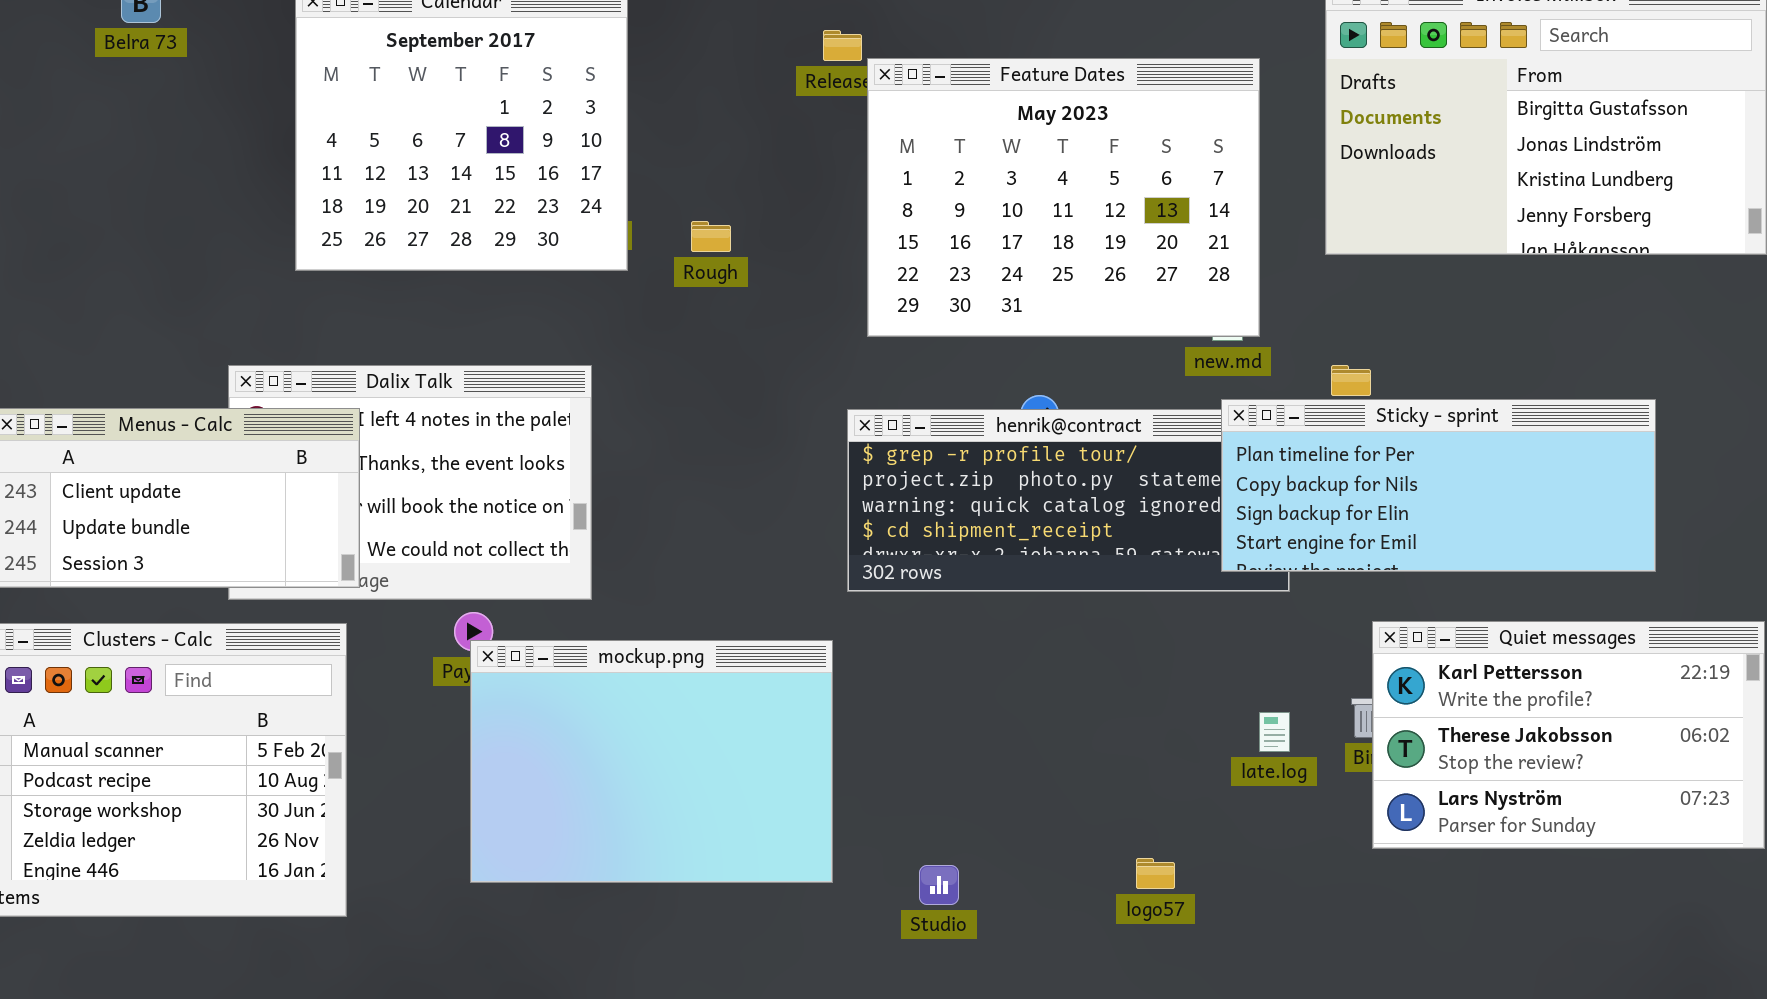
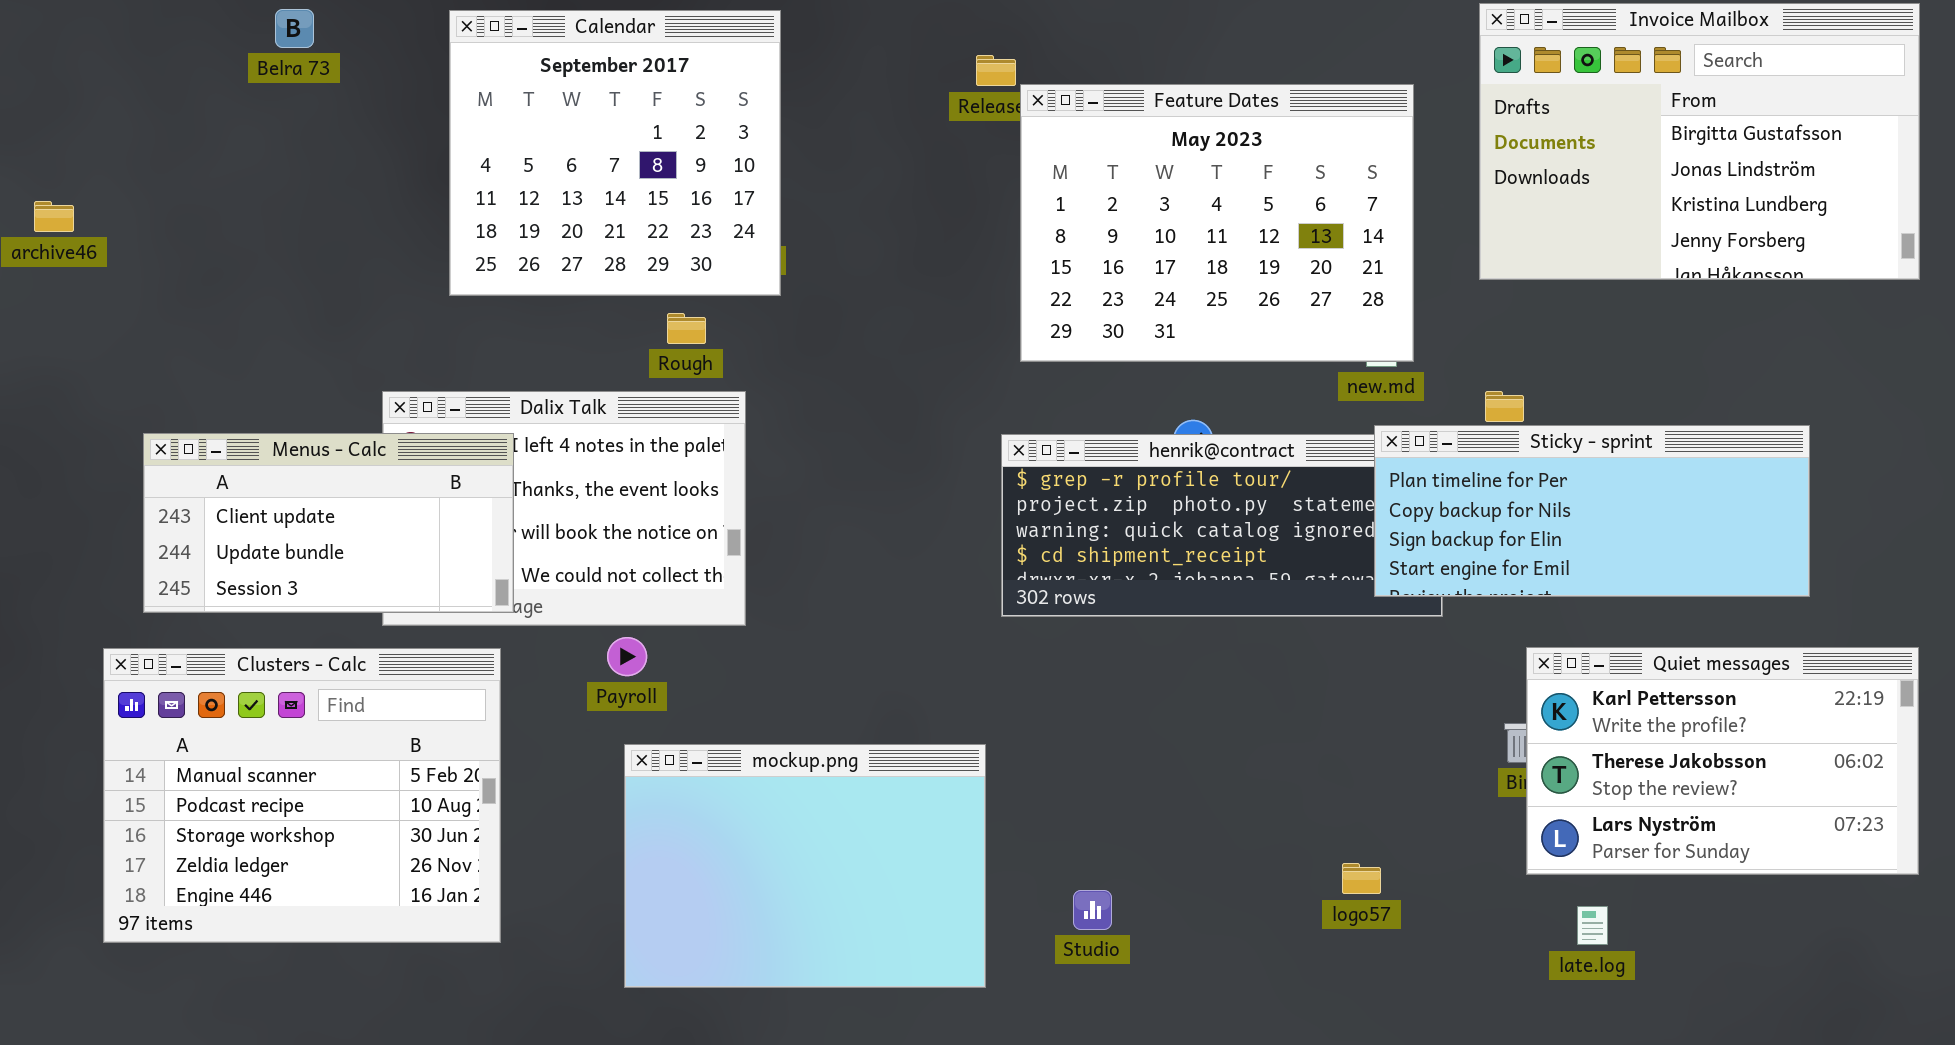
Rough: [691,221,731,252] -> [667,313,706,344], moved
mockup.png: [470,640,833,883] -> [624,744,986,988], moved
late.log: [1259,712,1290,752] -> [1577,906,1608,945], moved
logo57: [1136,858,1175,889] -> [1342,863,1381,894], moved

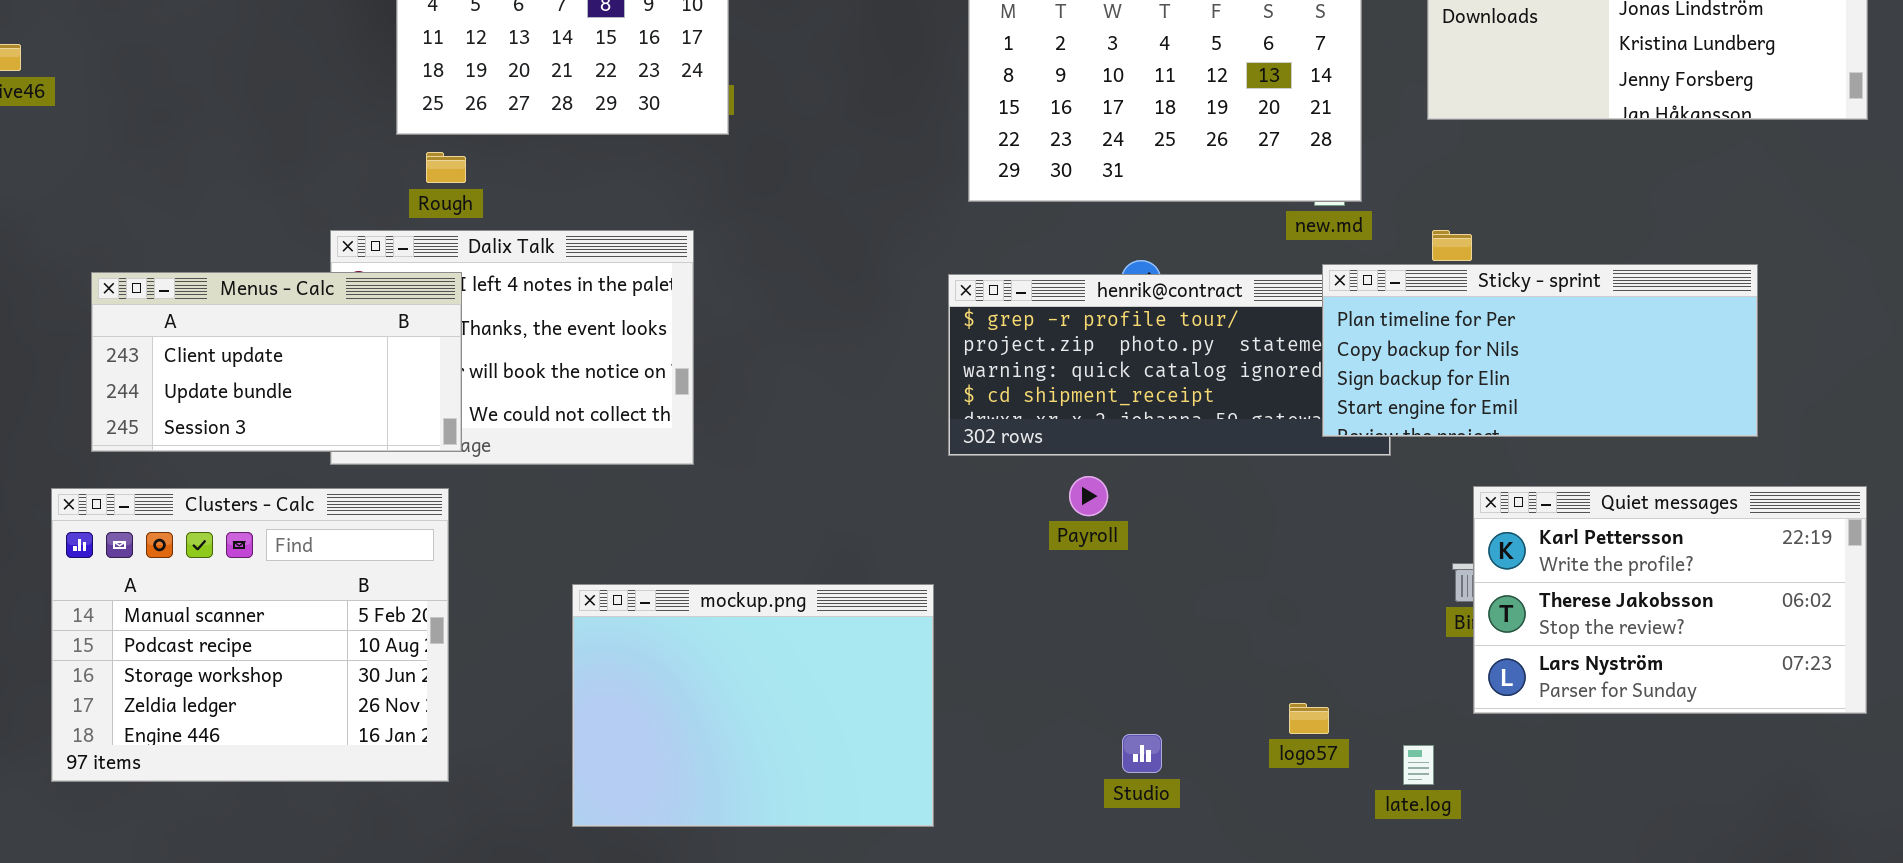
Rough: [667,313,706,344] -> [426,152,466,183], moved
Payroll: [607,637,647,676] -> [1069,476,1108,516], moved
Studio: [1073,890,1112,930] -> [1122,734,1162,773], moved
late.log: [1577,906,1608,945] -> [1403,745,1434,785], moved

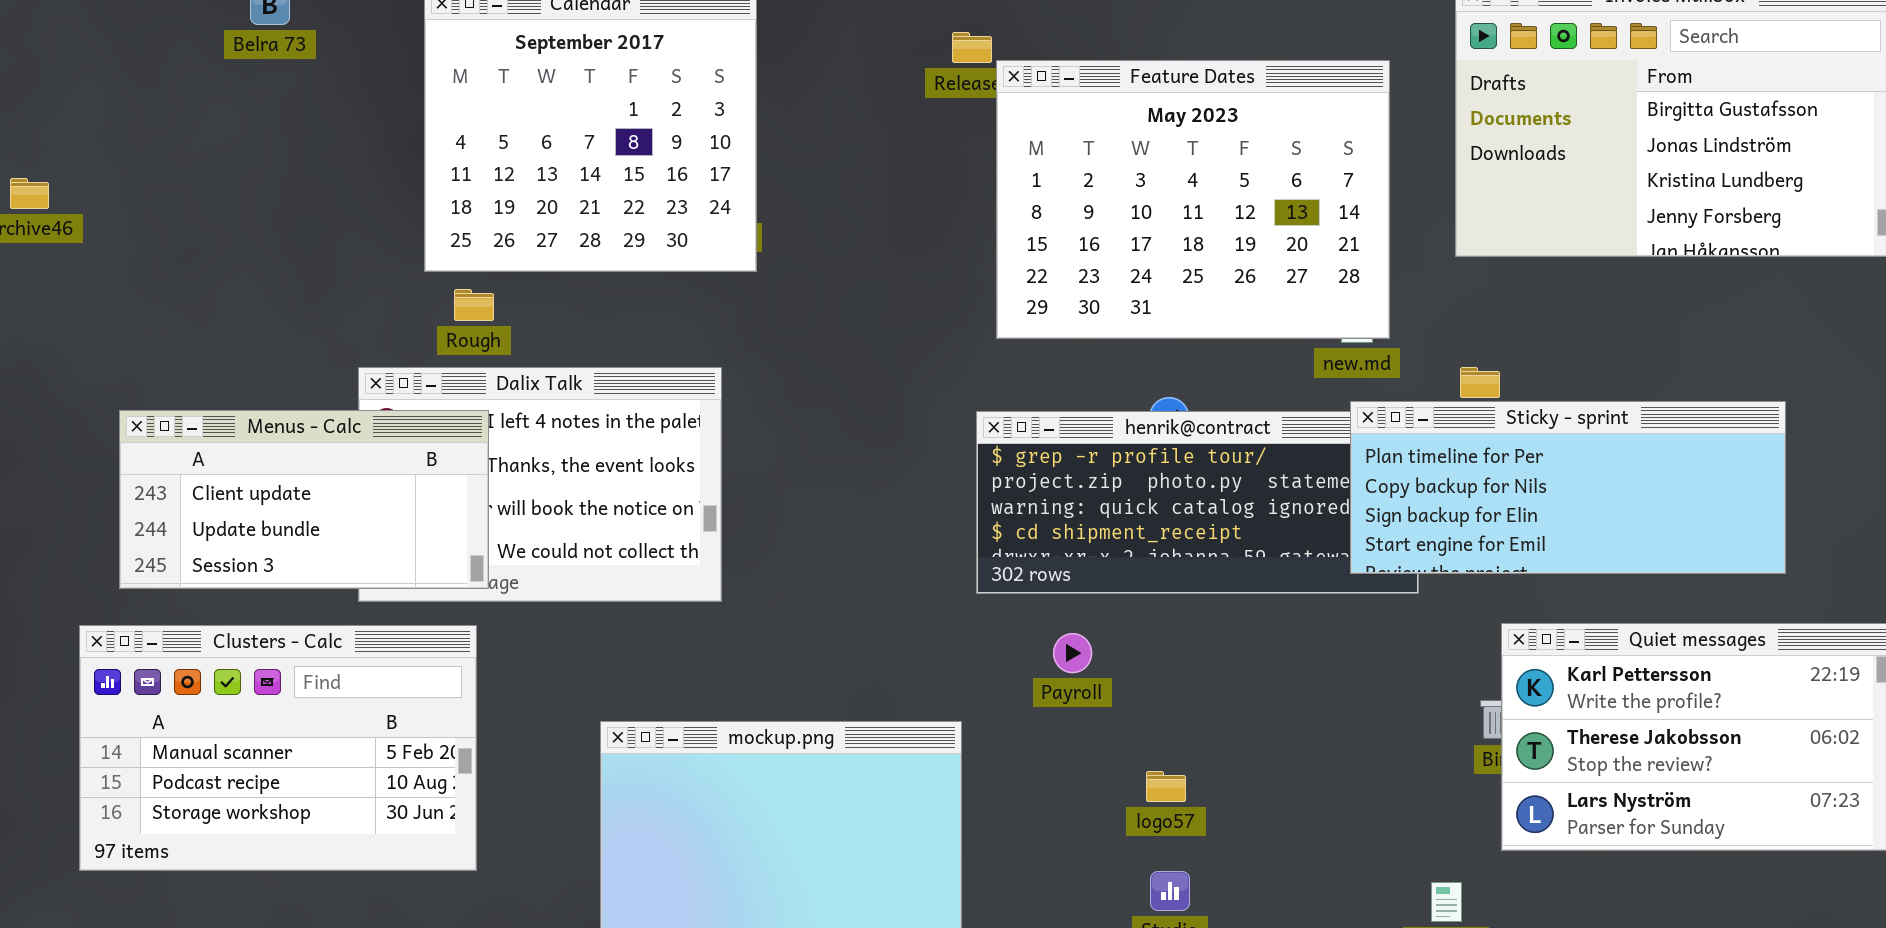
Payroll: [1069,476,1108,516] -> [1053,633,1092,673], moved
Clusters - Calc: [51,488,449,782] -> [79,625,477,871], resized
logo57: [1289,703,1329,734] -> [1146,771,1186,802], moved

